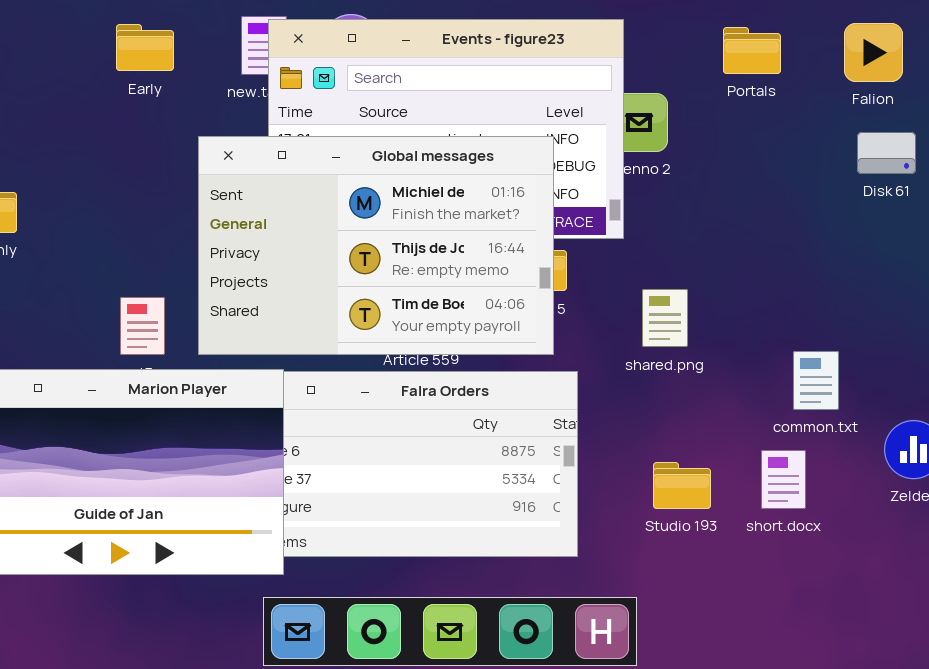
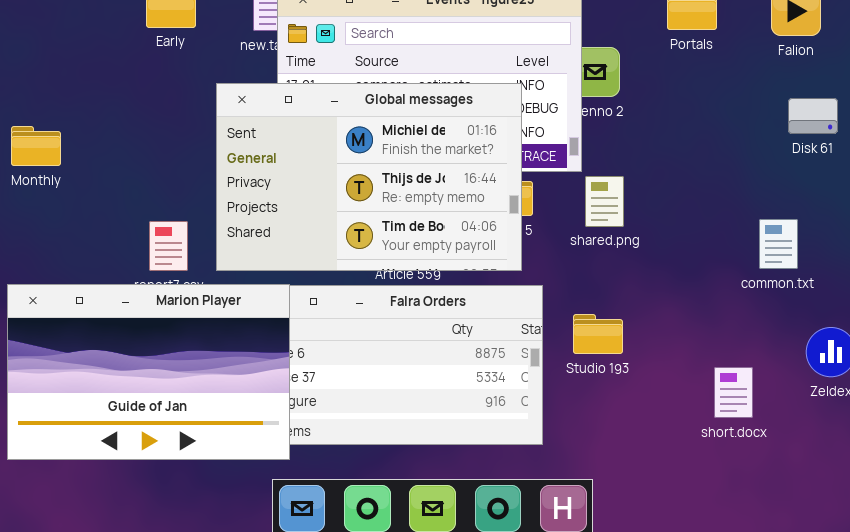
Disk 61: [857,132,916,174] -> [788,98,838,134], moved
shared.png: [642,289,688,347] -> [585,176,624,227], moved
common.txt: [793,351,839,410] -> [759,219,798,269], moved
short.docx: [761,450,806,509] -> [714,367,753,418], moved
Studio 193: [653,462,711,509] -> [573,314,623,354], moved

